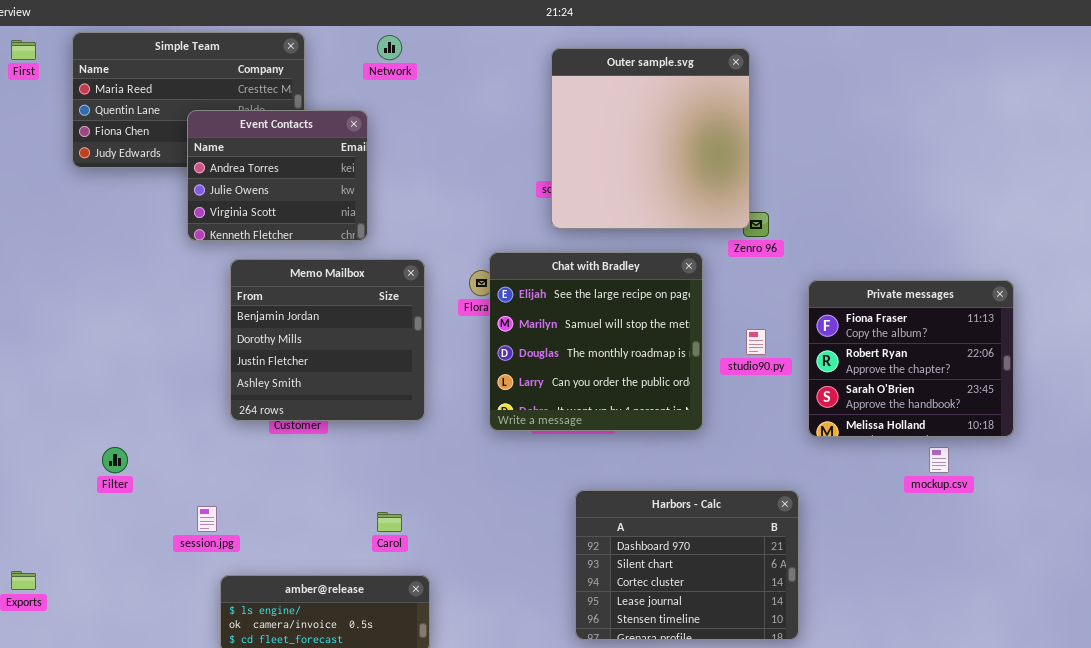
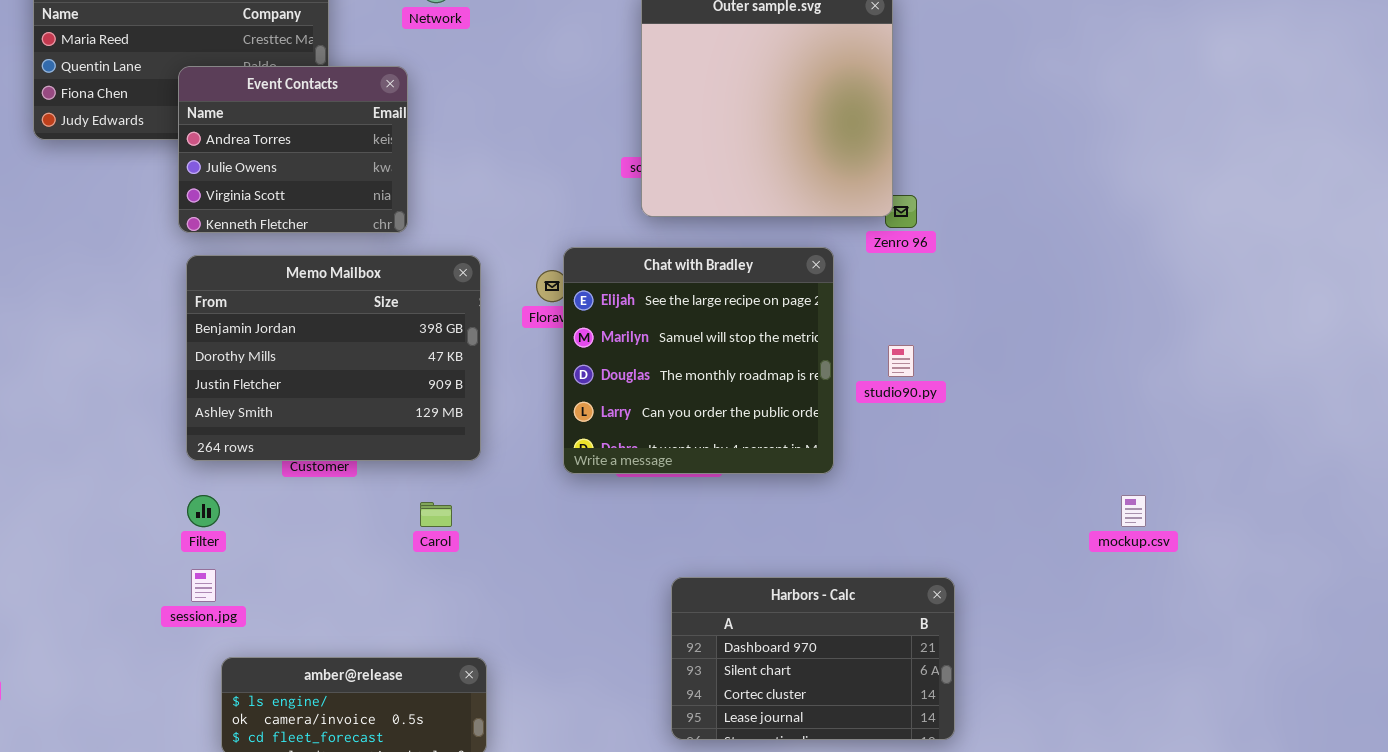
Memo Mailbox: [230,259,425,421] -> [186,255,481,461], resized
Private messages: [808,280,1014,437] -> none, closed
Filter: [102,447,128,473] -> [187,495,220,527], moved
Harbors - Calc: [575,490,799,640] -> [671,577,955,740], resized
Carol: [377,512,402,532] -> [420,502,452,527], moved

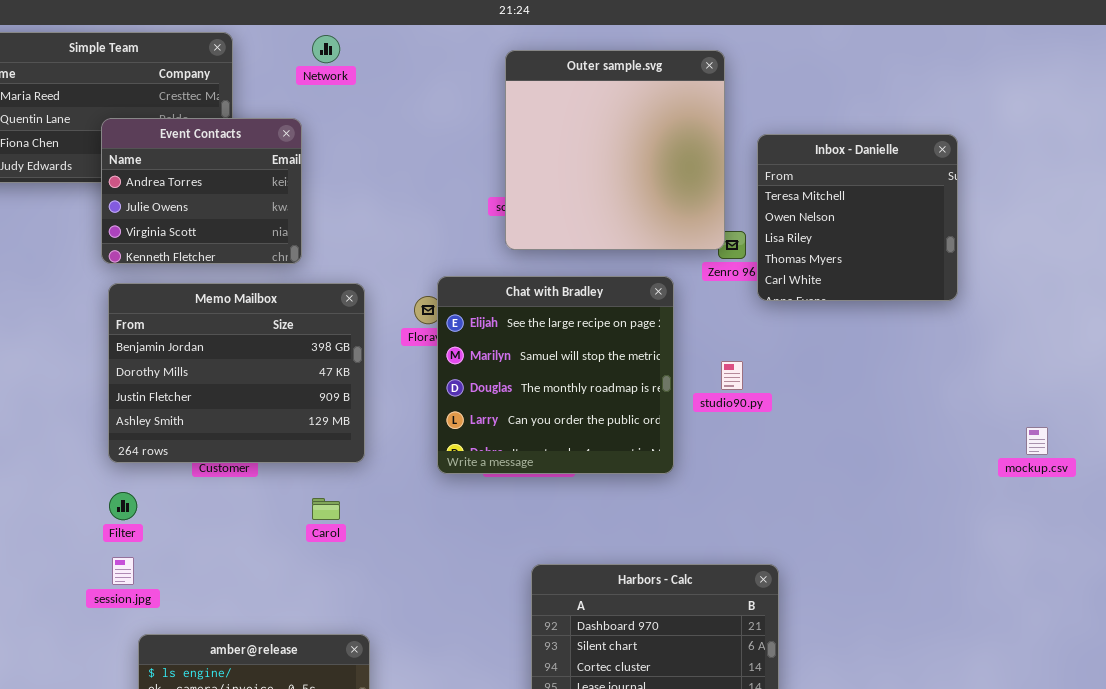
Inbox - Danielle: none -> [757,134,958,301], opened
mockup.csv: [1121,495,1146,527] -> [1026,427,1048,455], moved

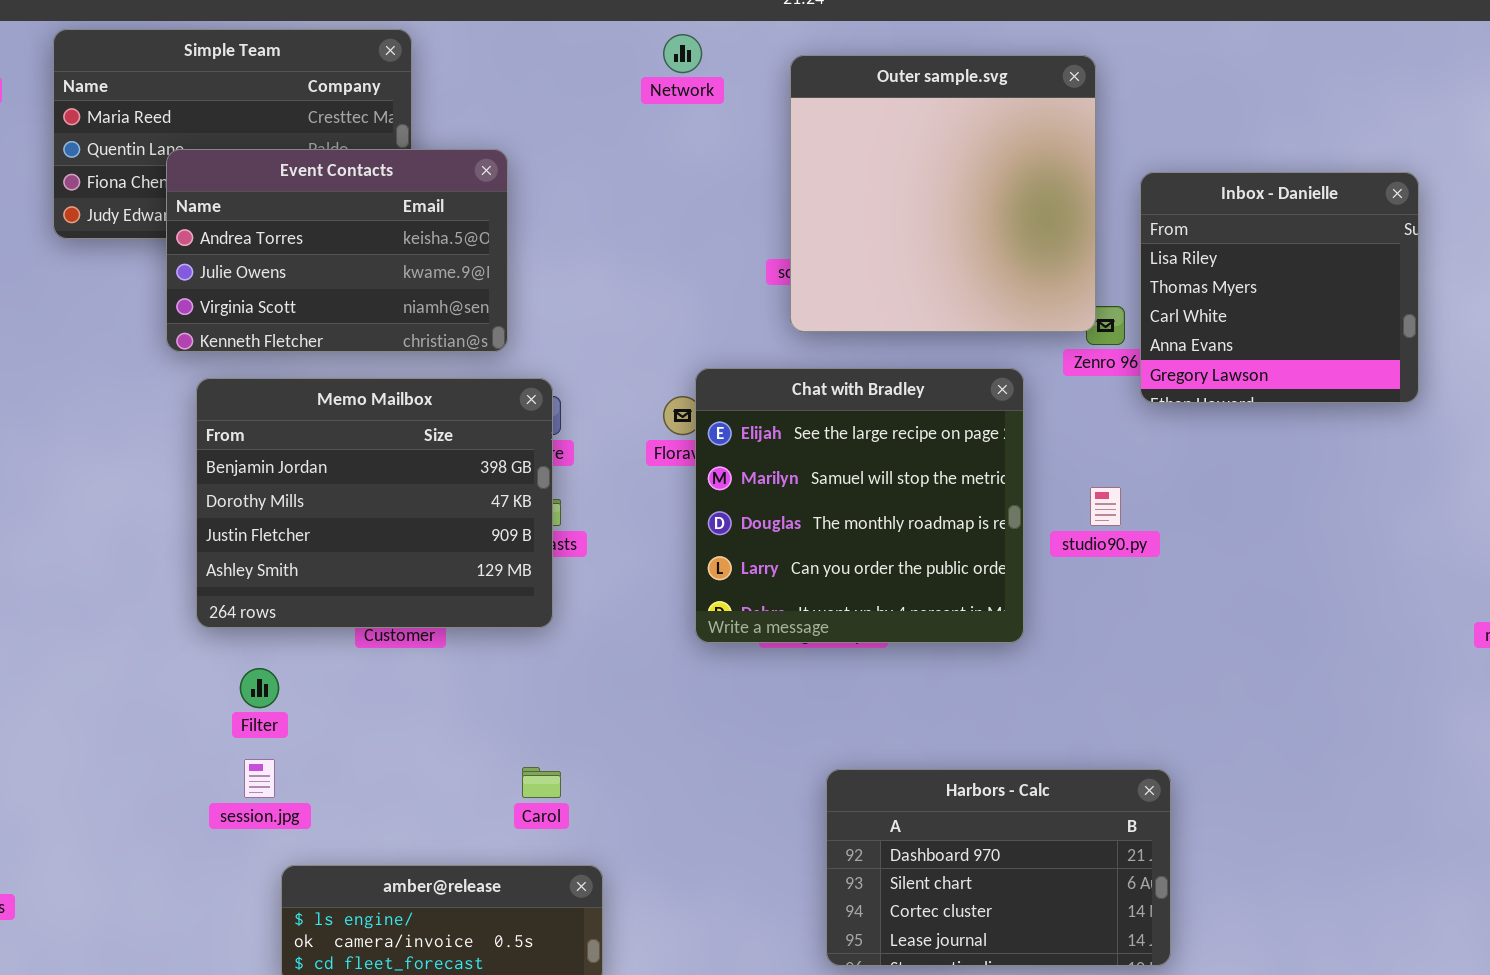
Network: [312,35,340,63] -> [663,34,702,73], moved
Event Contacts: [101,118,302,264] -> [166,149,508,352], resized
Inbox - Danielle: [757,134,958,301] -> [1140,172,1419,403], scrolled down 2 rows
Memo Mailbox: [108,283,365,463] -> [196,378,553,628], moved
Carol: [312,498,340,520] -> [522,767,561,798], moved

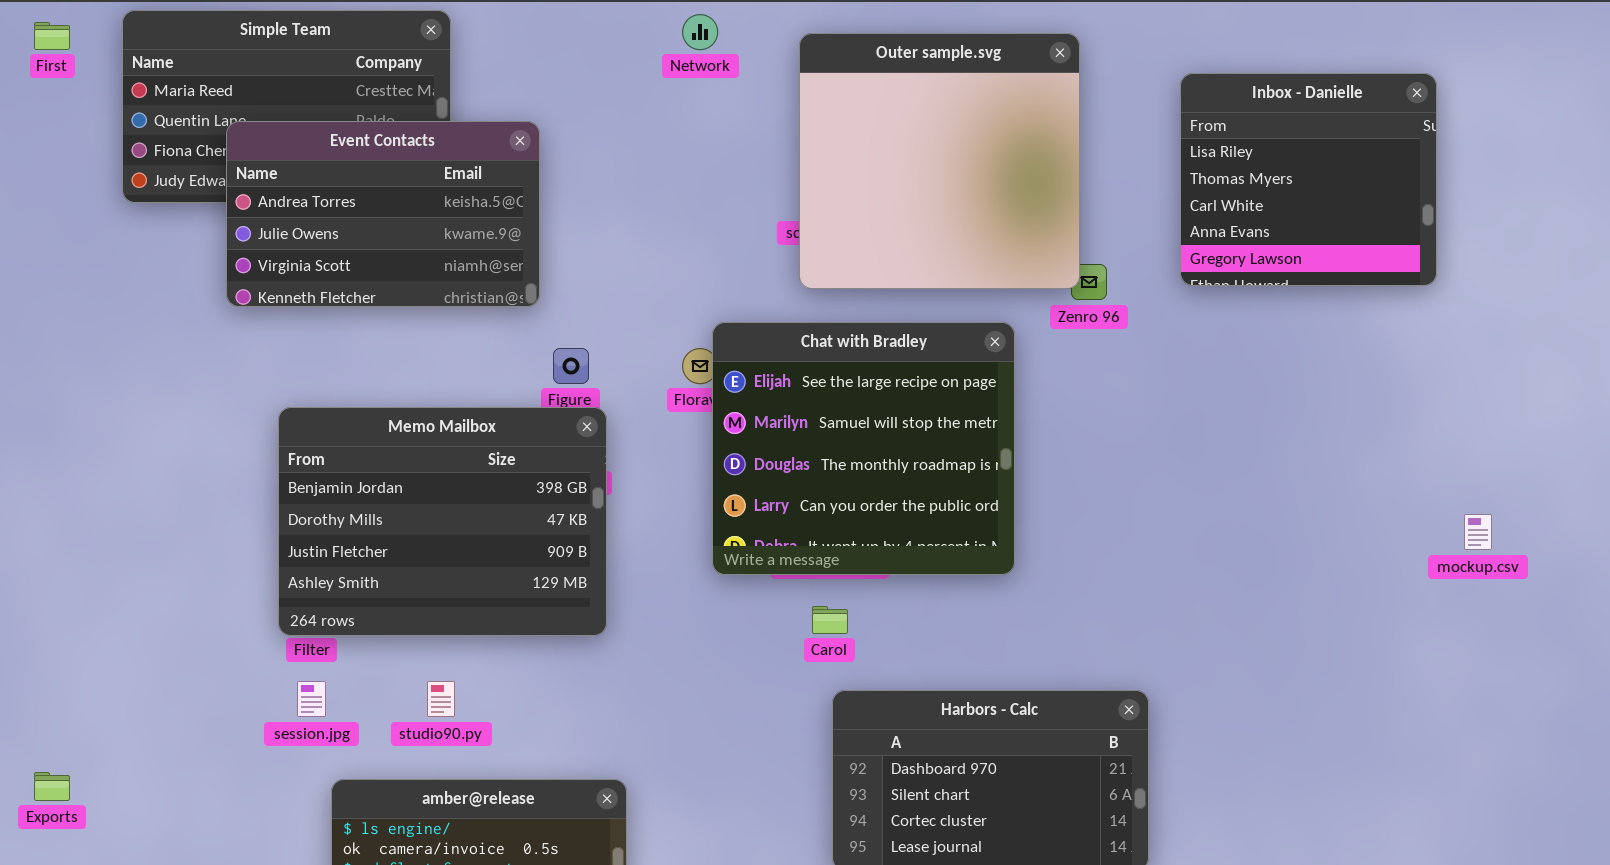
Inbox - Danielle: [1140,172,1419,403] -> [1180,73,1437,286], moved
Memo Mailbox: [196,378,553,628] -> [278,407,607,636], moved
studio90.py: [1090,487,1121,526] -> [427,681,455,717], moved
Carol: [522,767,561,798] -> [812,606,848,634], moved

